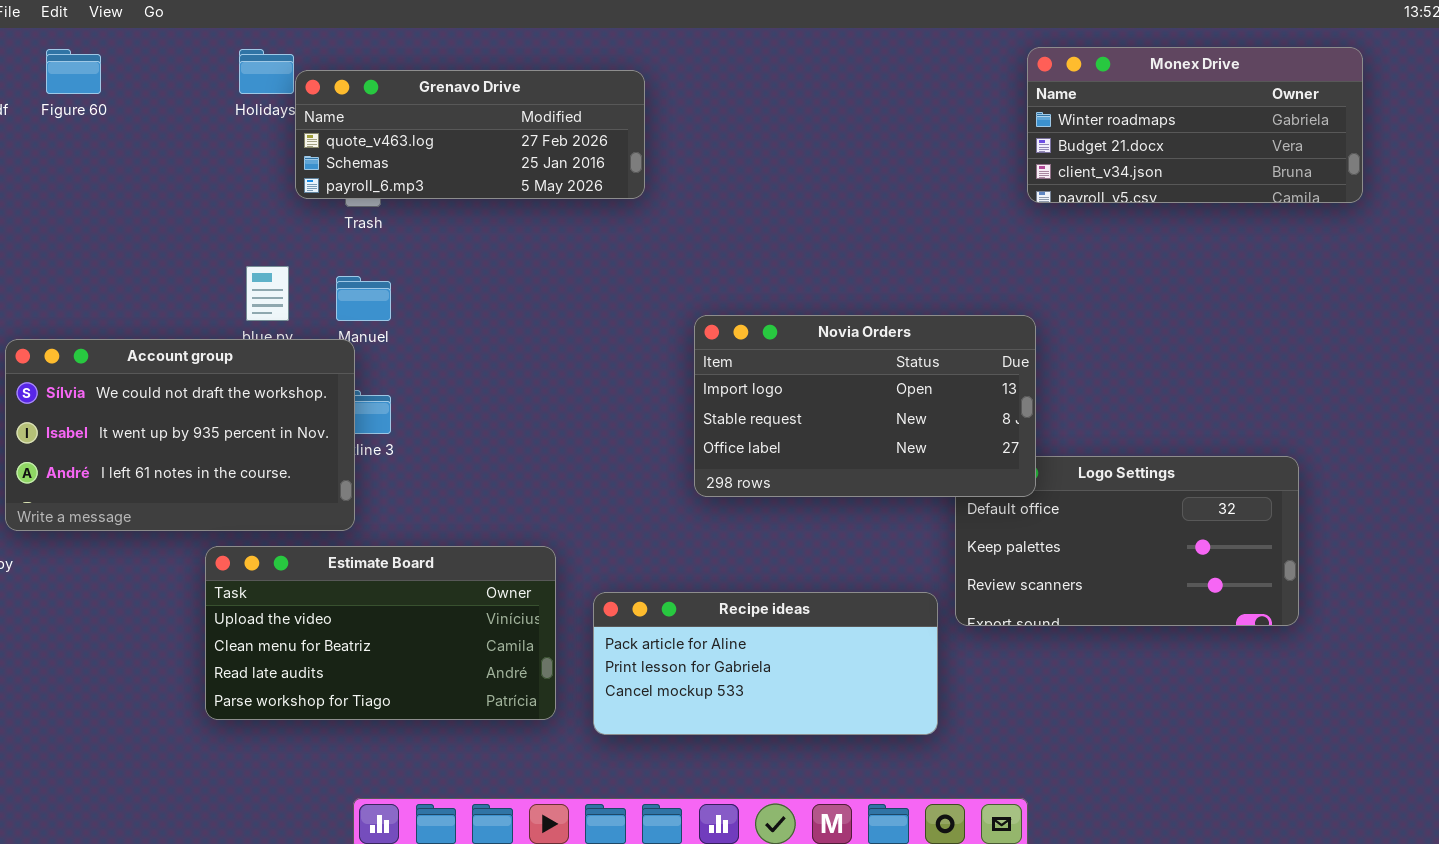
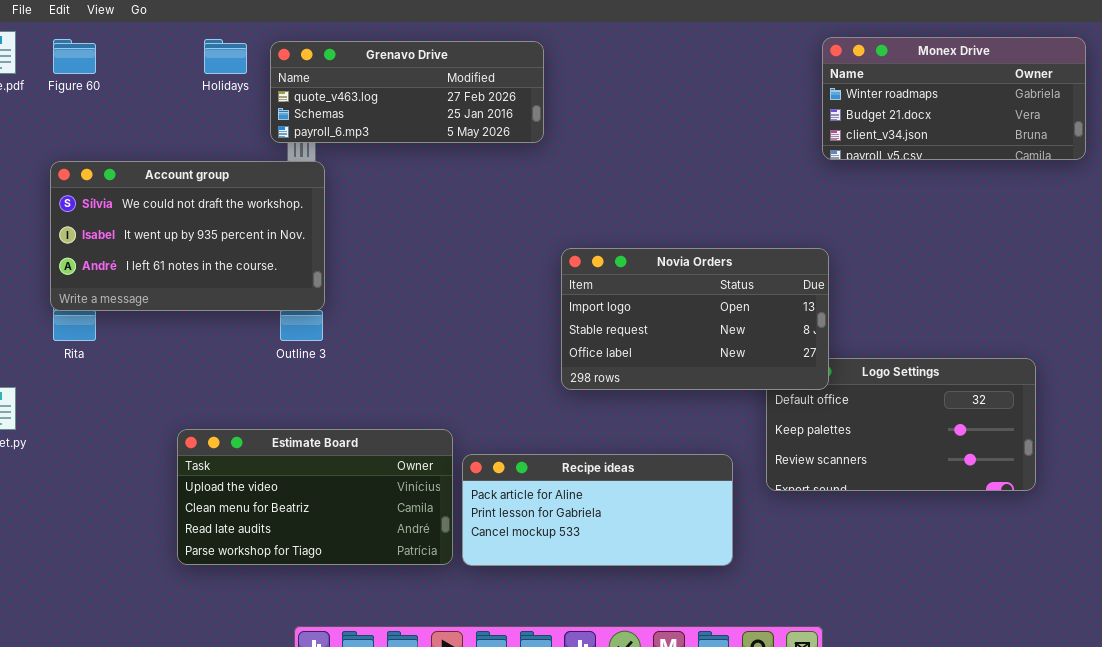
Grenavo Drive: [295,70,645,199] -> [270,41,544,143], moved
Account group: [5,339,355,531] -> [50,161,325,311], moved
Recipe ideas: [593,592,938,735] -> [462,454,733,566], moved

